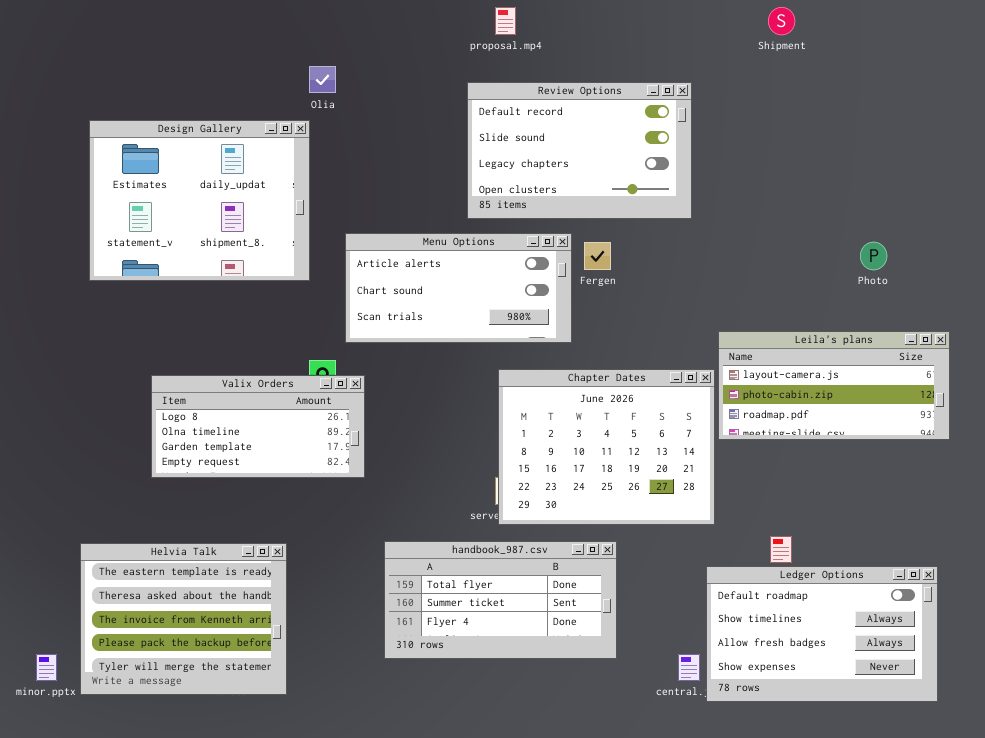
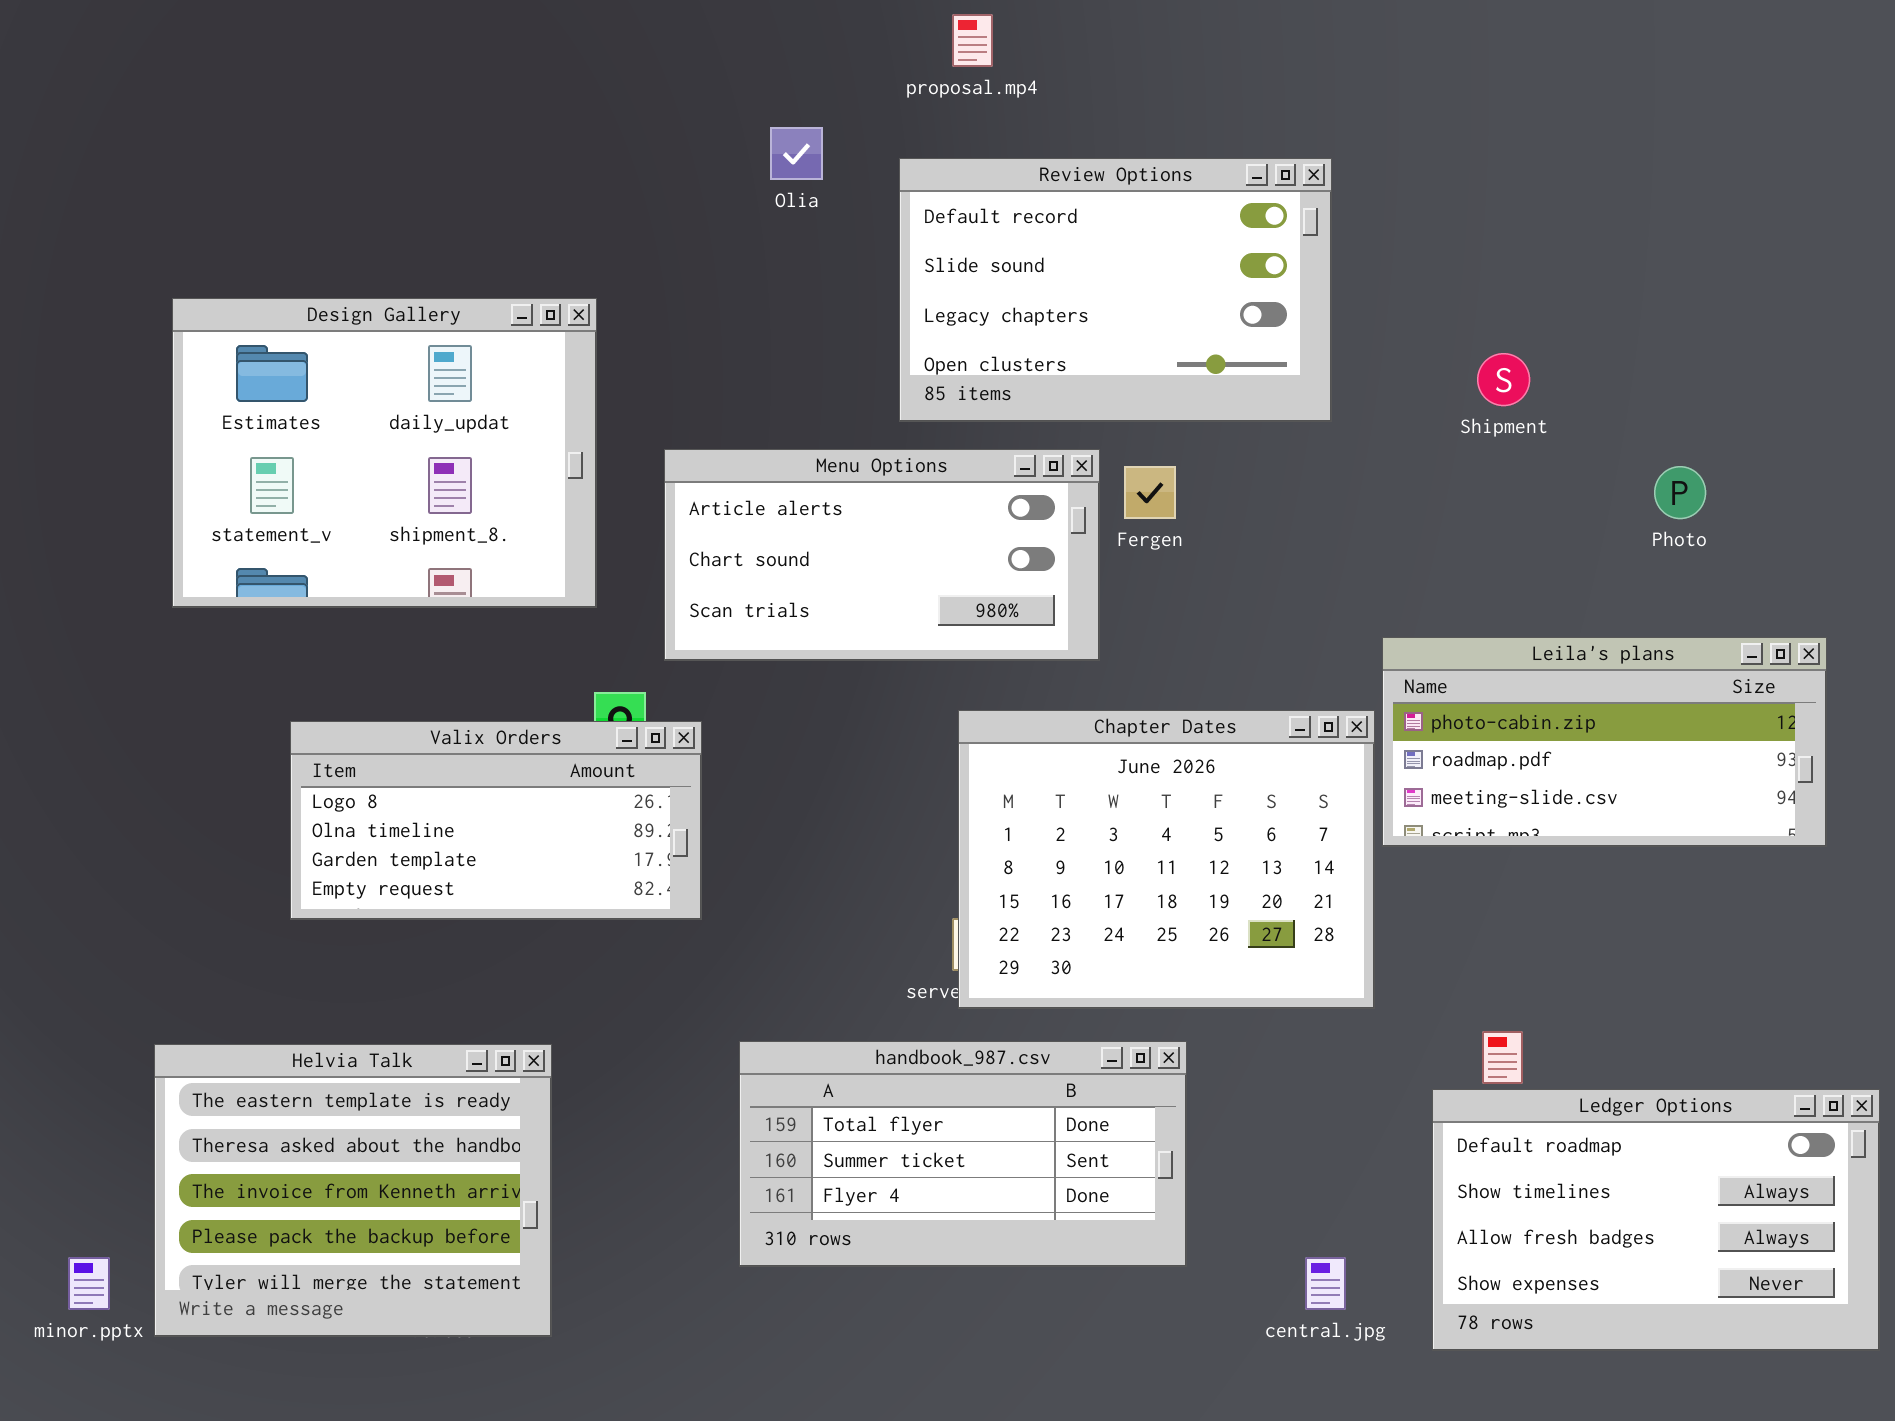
Shipment: [768,7,795,35] -> [1477,353,1530,406], moved
Olia: [309,66,336,93] -> [770,127,823,180], moved
Design Gallery: [89,120,310,281] -> [172,298,597,608], moved
Leila's plans: [718,331,950,440] -> [1382,637,1827,847], scrolled down 1 row
Ledger Options: [706,566,938,702] -> [1432,1089,1880,1351], moved

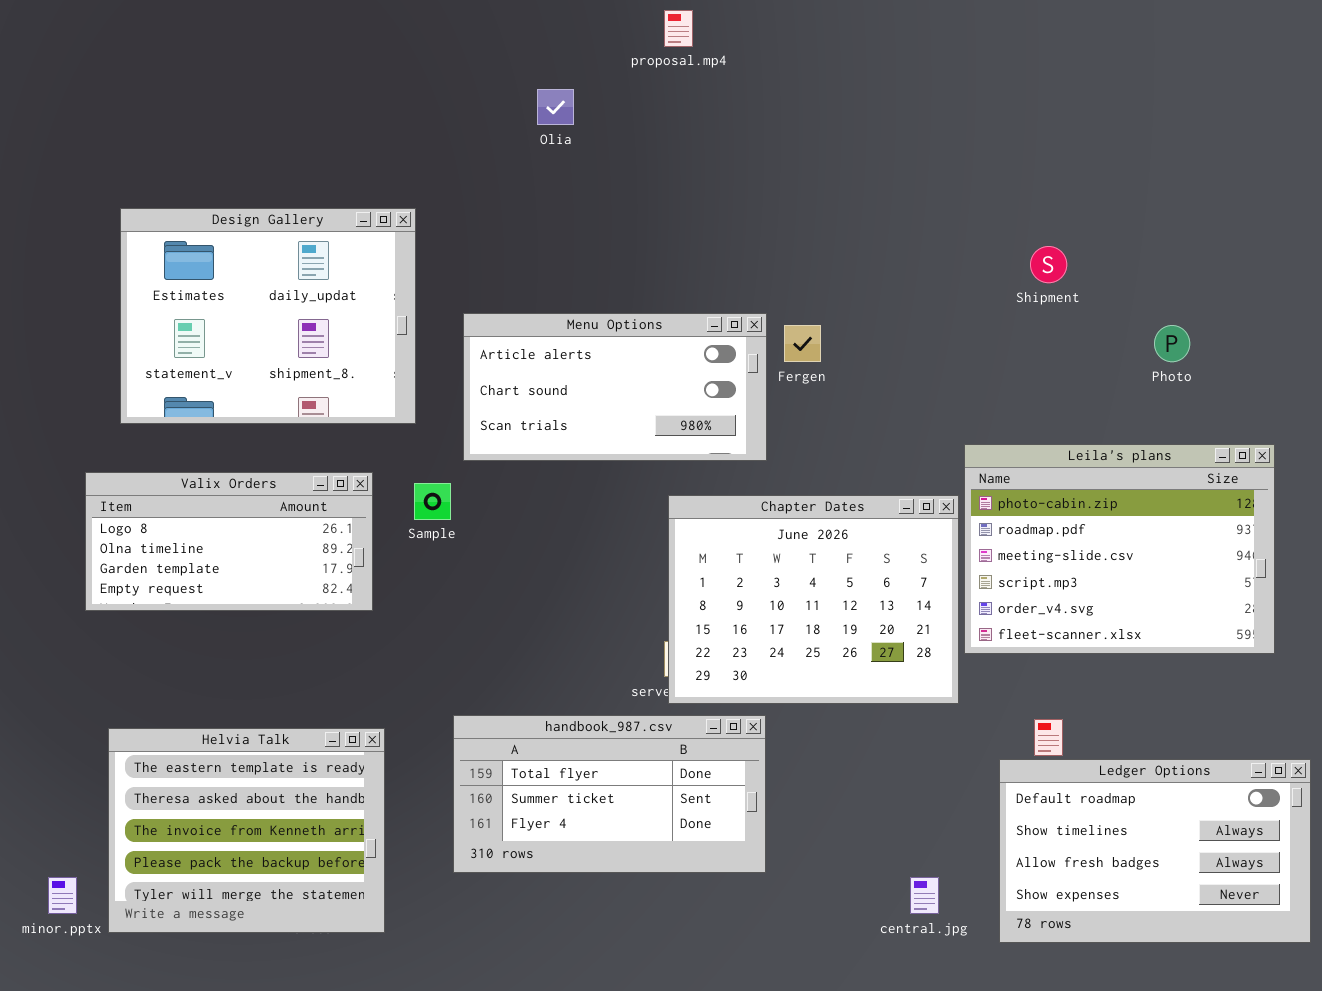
Review Options: [899,158,1332,422] -> none, closed
Leila's plans: [1382,637,1827,847] -> [964,444,1275,654], resized
Valix Orders: [290,721,702,920] -> [85,472,373,611], moved
handbook_987.csv: [739,1041,1187,1267] -> [453,715,766,873], moved

